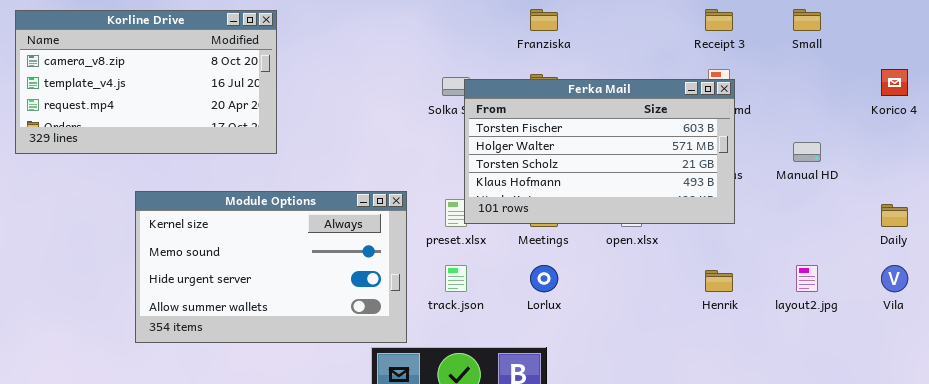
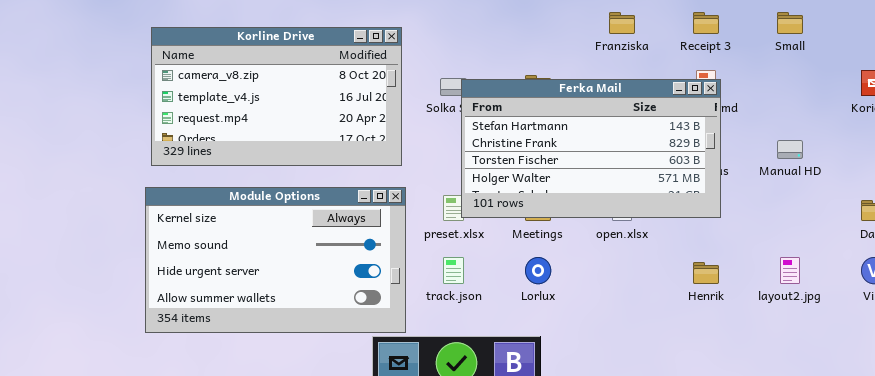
Franziska: [530,9,558,31] -> [609,12,635,34], moved
Korline Drive: [15,10,277,154] -> [151,27,402,166], moved
Ferka Mail: [464,79,735,224] -> [461,79,721,218], scrolled up 2 rows

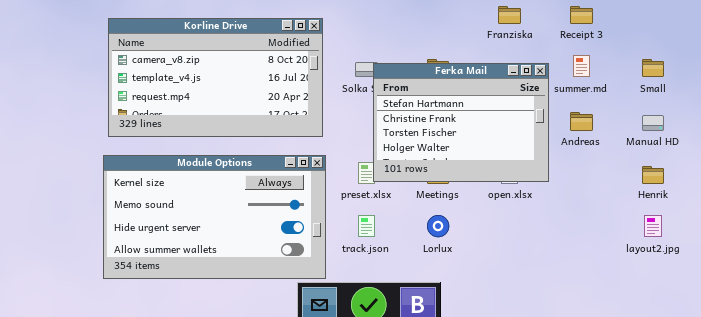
Small: [777,12,803,34] -> [642,59,664,77], moved
Ferka Mail: [461,79,721,218] -> [373,63,549,182], resized
Henrik: [693,262,719,284] -> [642,166,664,184], moved

